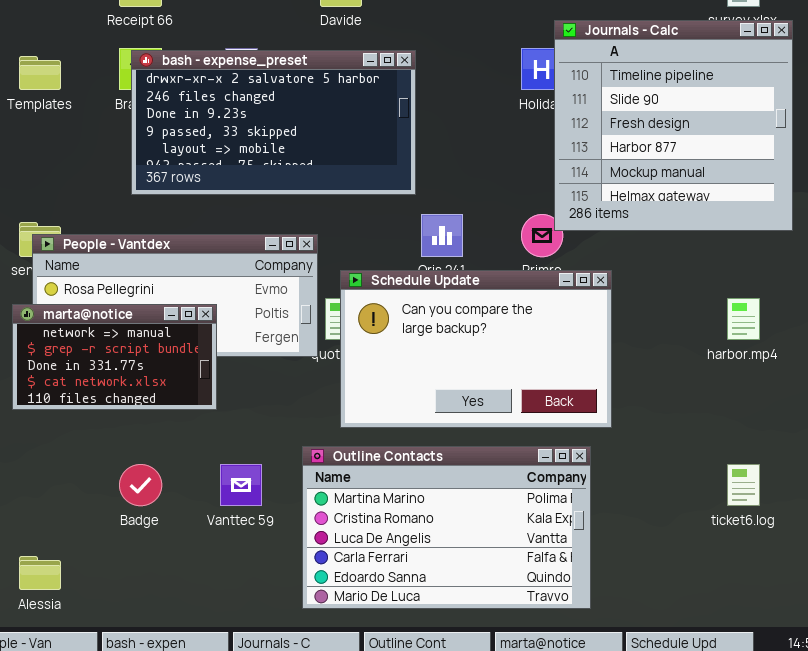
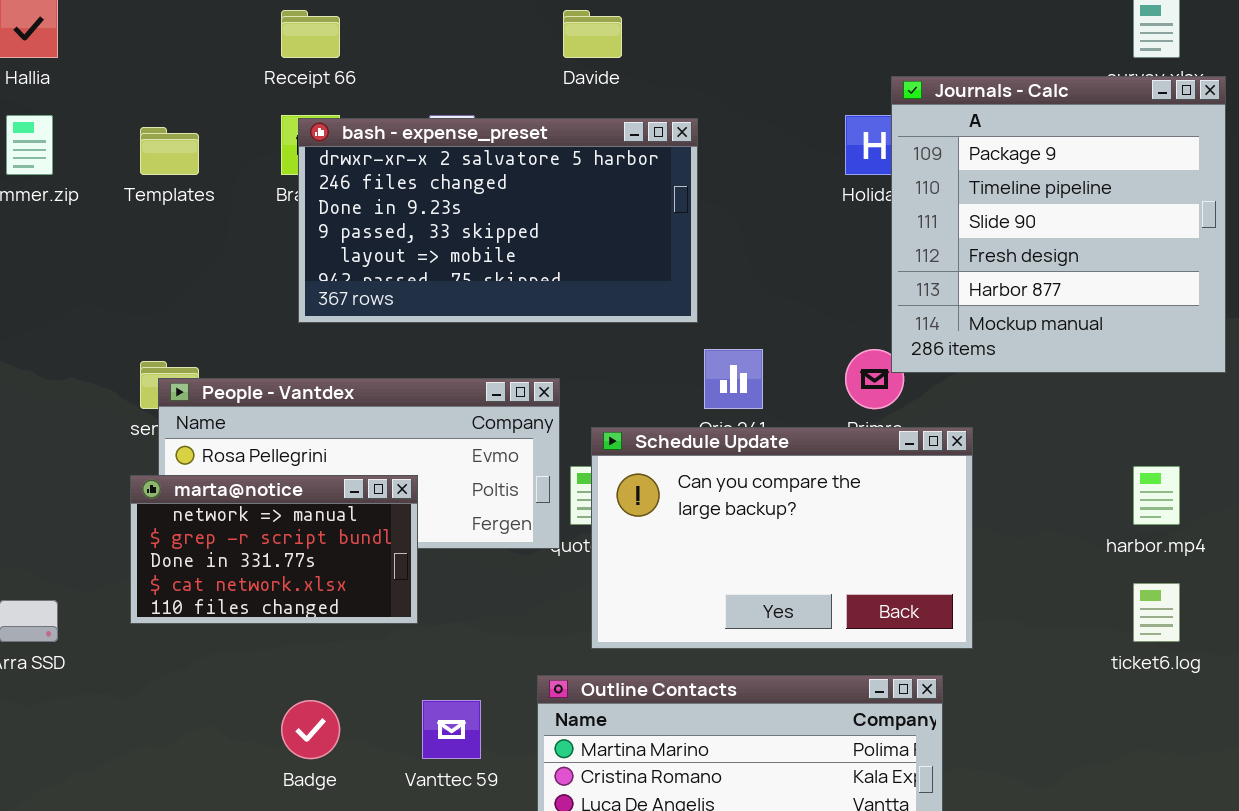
Journals - Calc: [554,20,793,231] -> [891,76,1226,373], scrolled up 1 row
ticket6.log: [727,464,760,506] -> [1133,583,1180,642], moved

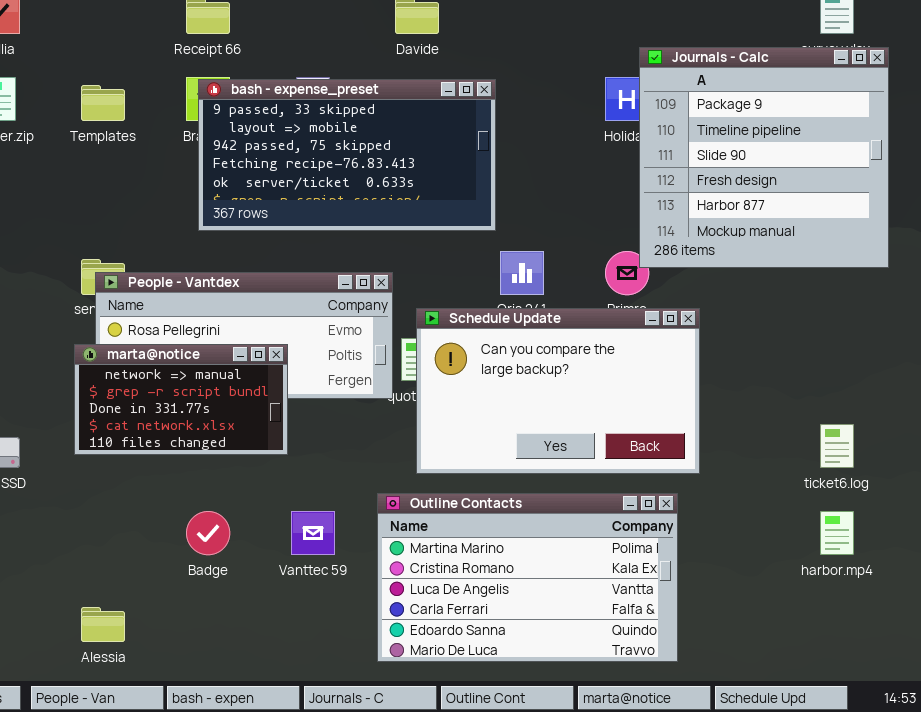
bash - expense_preset: [298,118,698,323] -> [198,79,496,231], scrolled down 3 rows
harbor.mp4: [1133,466,1180,525] -> [820,511,854,555], moved

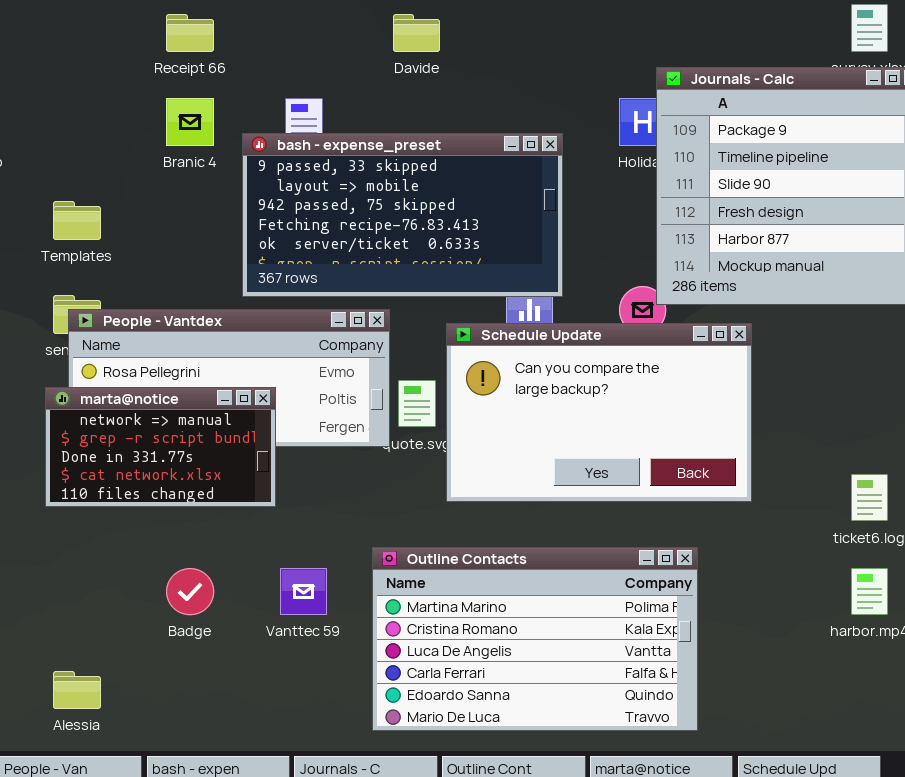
bash - expense_preset: [198,79,496,231] -> [242,133,563,297], moved
Templates: [81,85,125,121] -> [53,201,101,240], moved
Schedule Update: [416,308,700,474] -> [446,323,752,502], moved

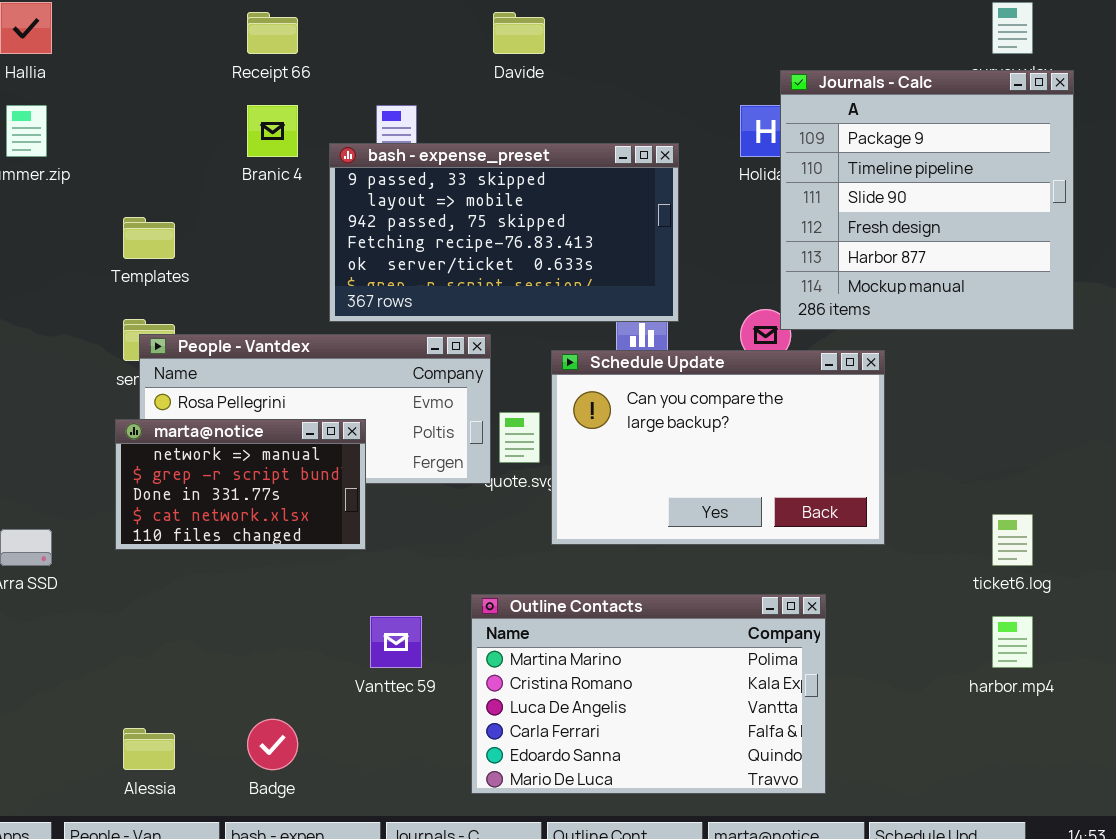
Badge: [166,568,214,615] -> [247,719,298,770], moved

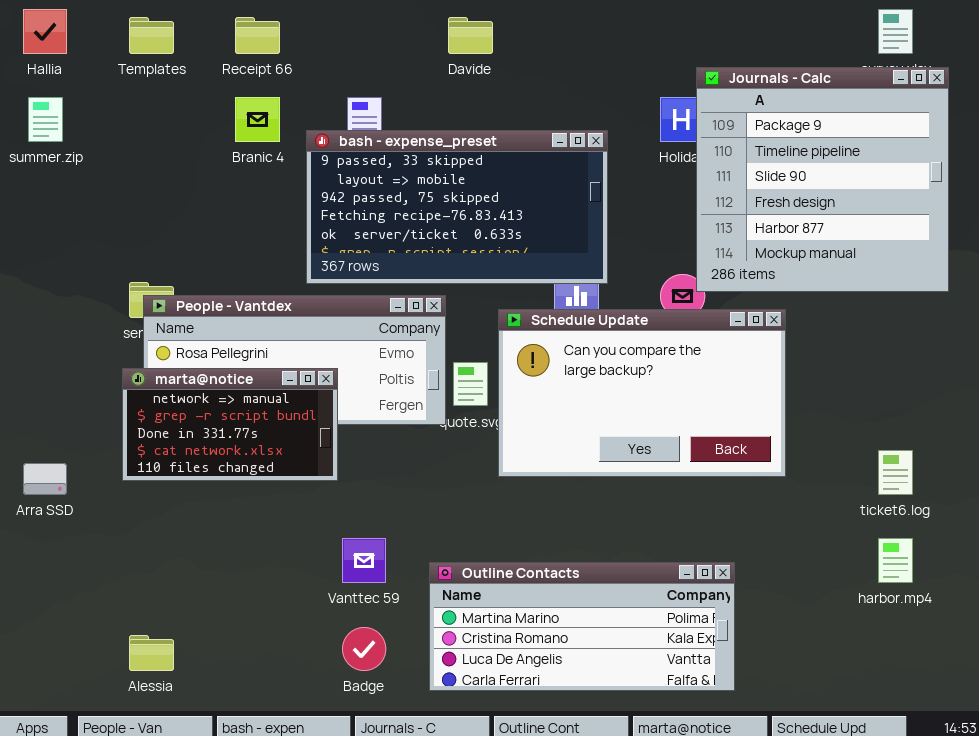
Templates: [123,217,175,259] -> [129,17,174,54], moved
Outline Contacts: [471,594,826,794] -> [429,562,735,691], resized
Badge: [247,719,298,770] -> [342,627,386,671], moved

